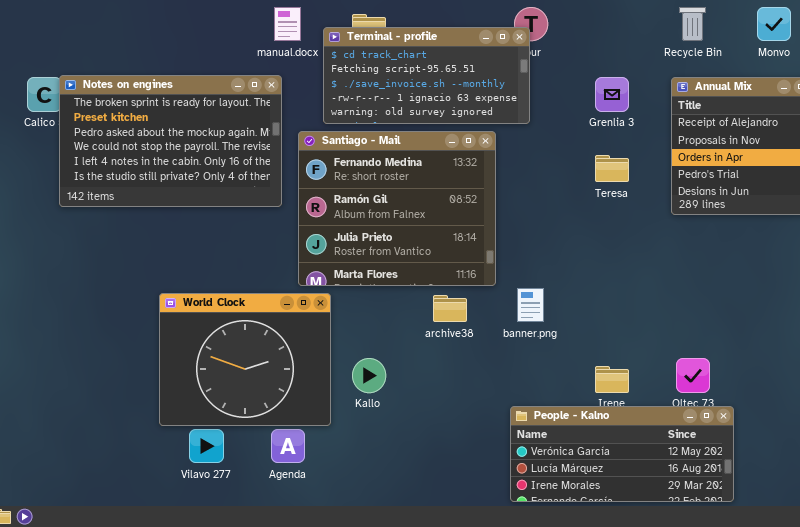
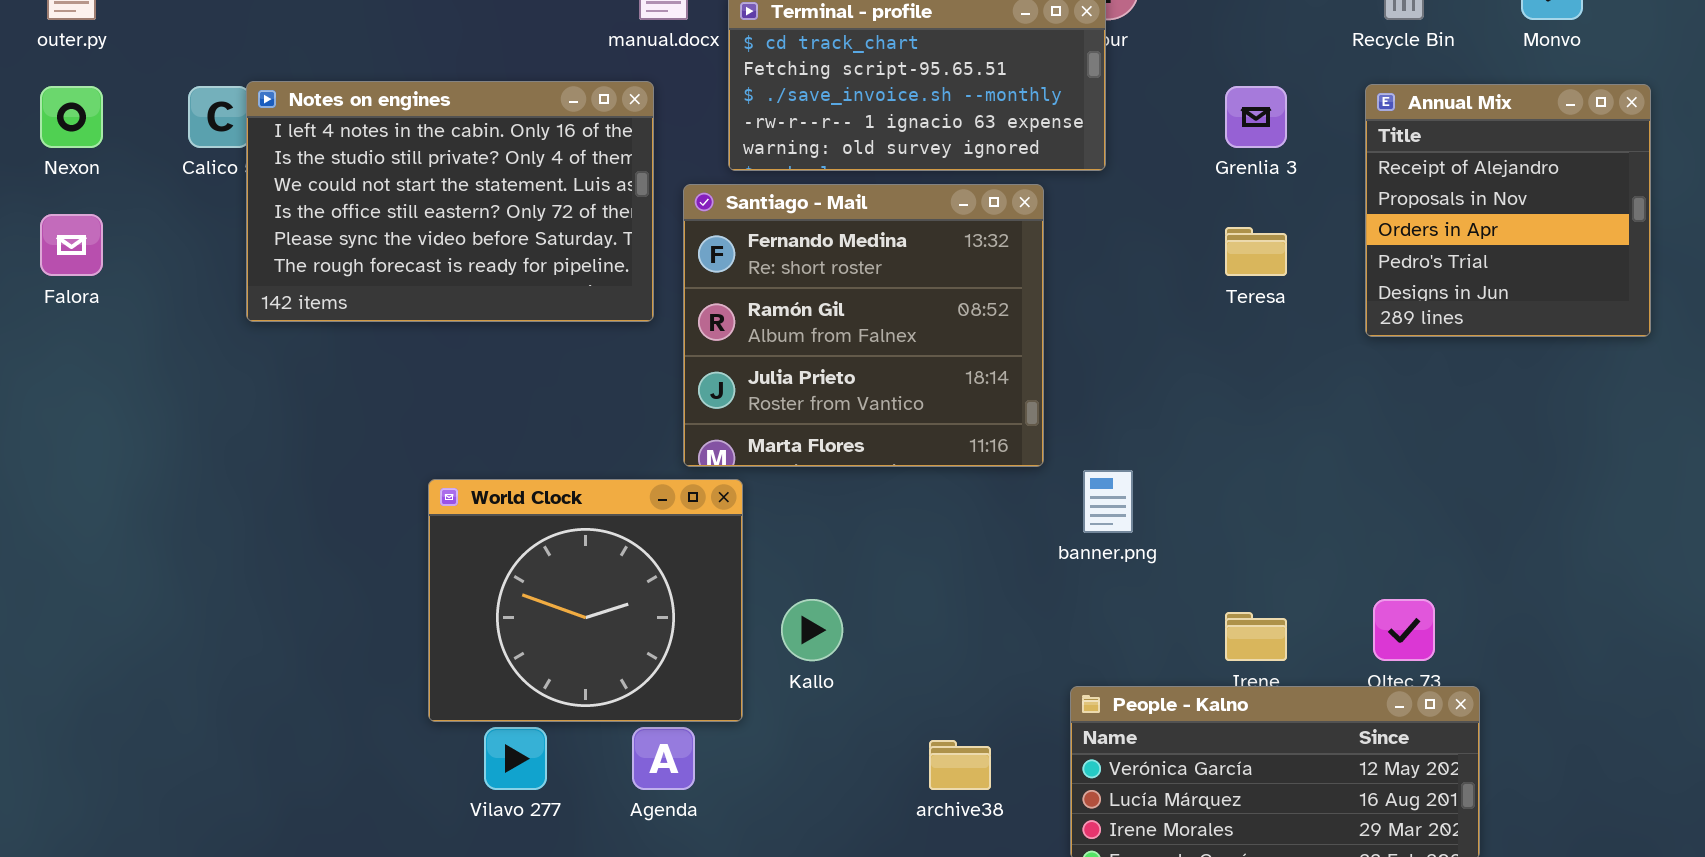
Notes on engines: [59,75,282,207] -> [246,81,654,322], scrolled down 4 rows
archive38: [433,295,467,322] -> [929,740,991,790], moved

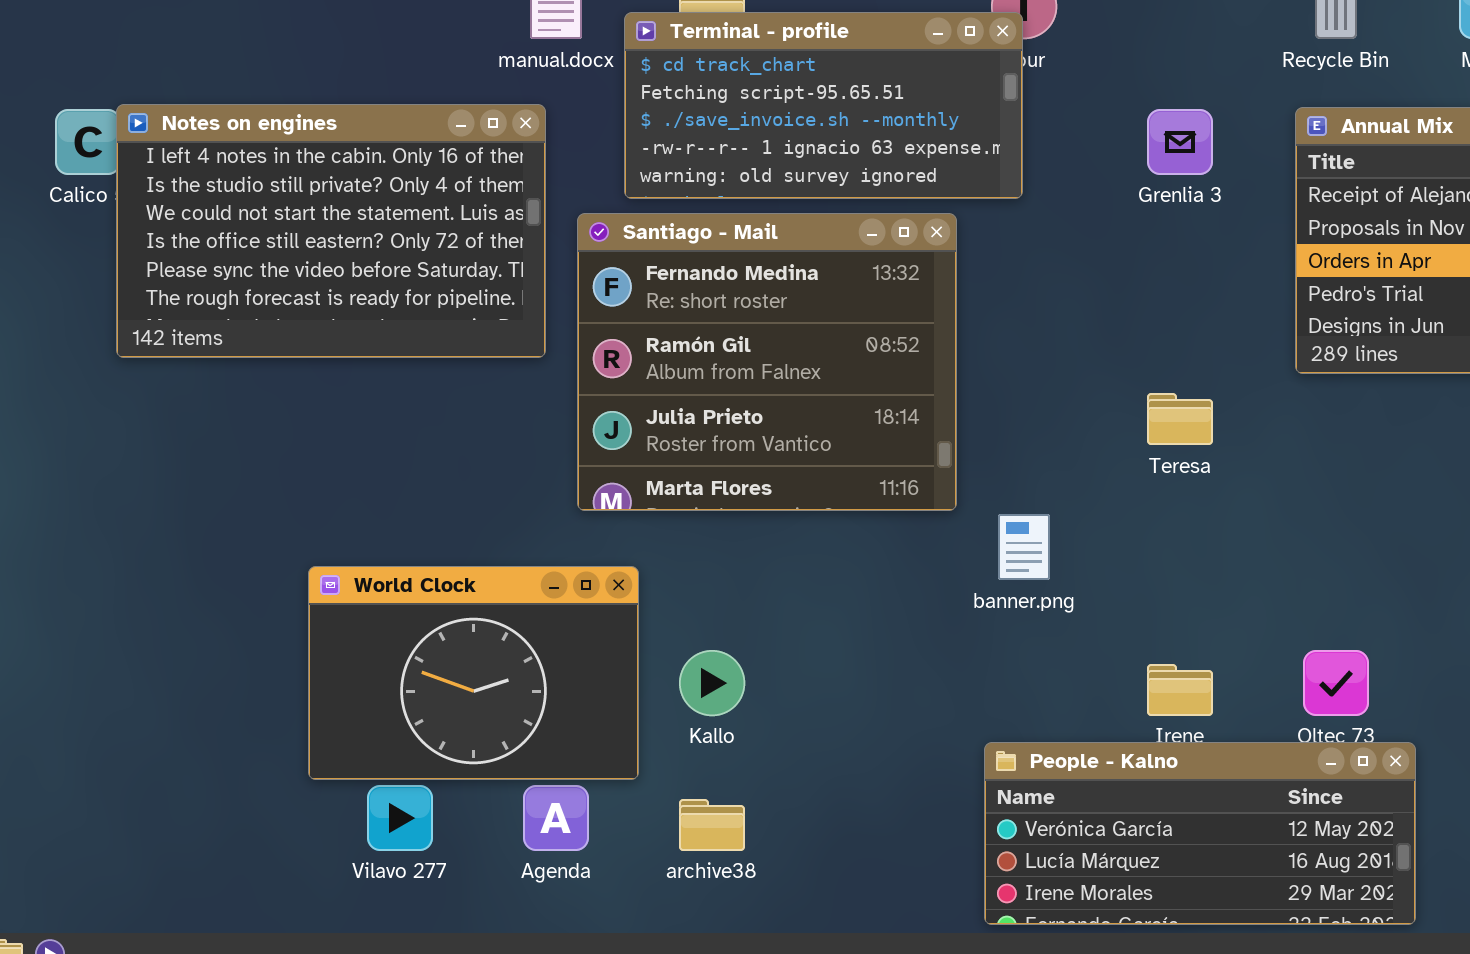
Teresa: [1225,227,1287,276] -> [1147,393,1213,445], moved
World Clock: [428,479,743,722] -> [308,566,639,780], resized
archive38: [929,740,991,790] -> [679,799,745,851], moved

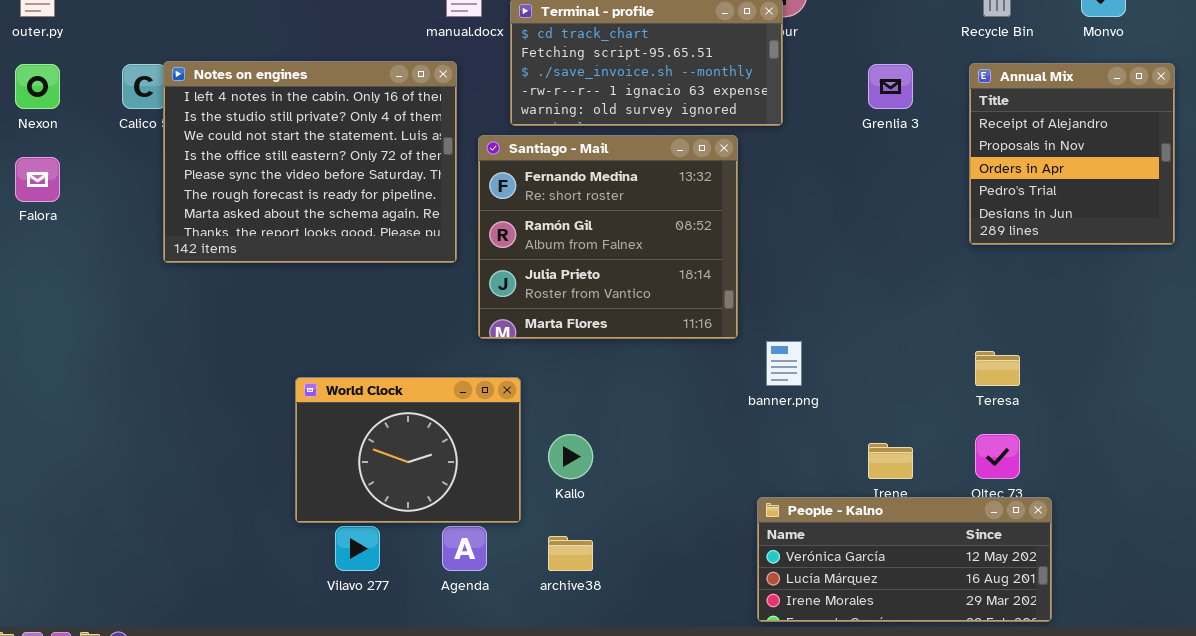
Notes on engines: [116,104,546,358] -> [163,61,457,263], resized
Teresa: [1147,393,1213,445] -> [975,351,1020,386], moved

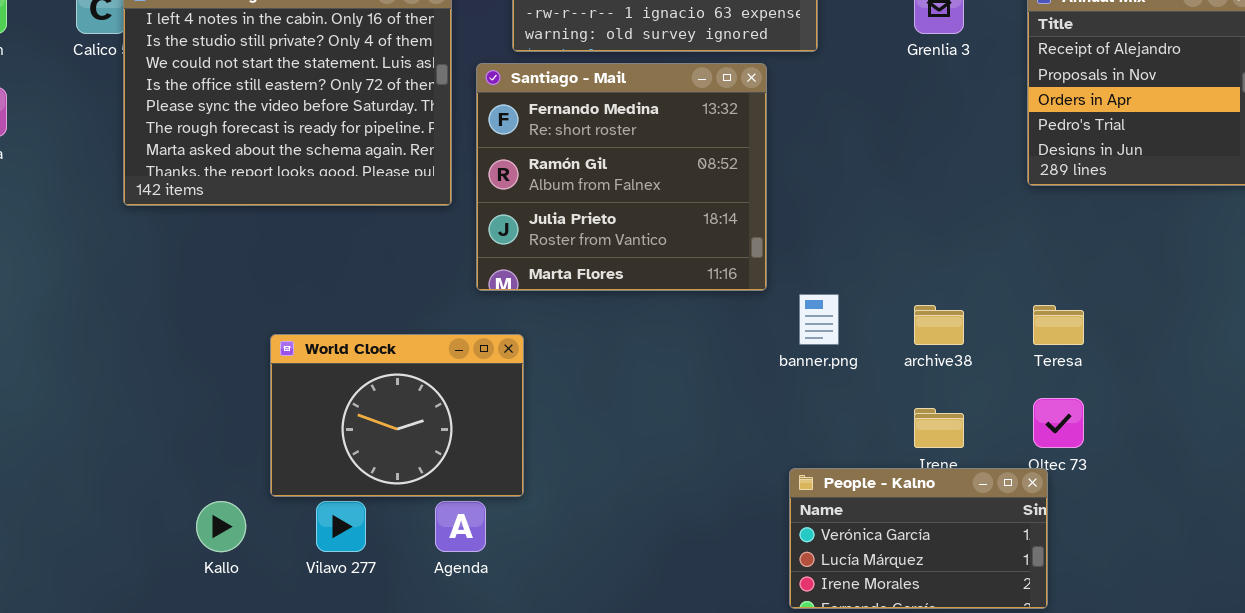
Kallo: [548,434,593,479] -> [196,501,246,552], moved
People - Kalno: [757,497,1052,622] -> [789,468,1048,609], resized
archive38: [548,536,593,571] -> [914,305,964,345], moved

